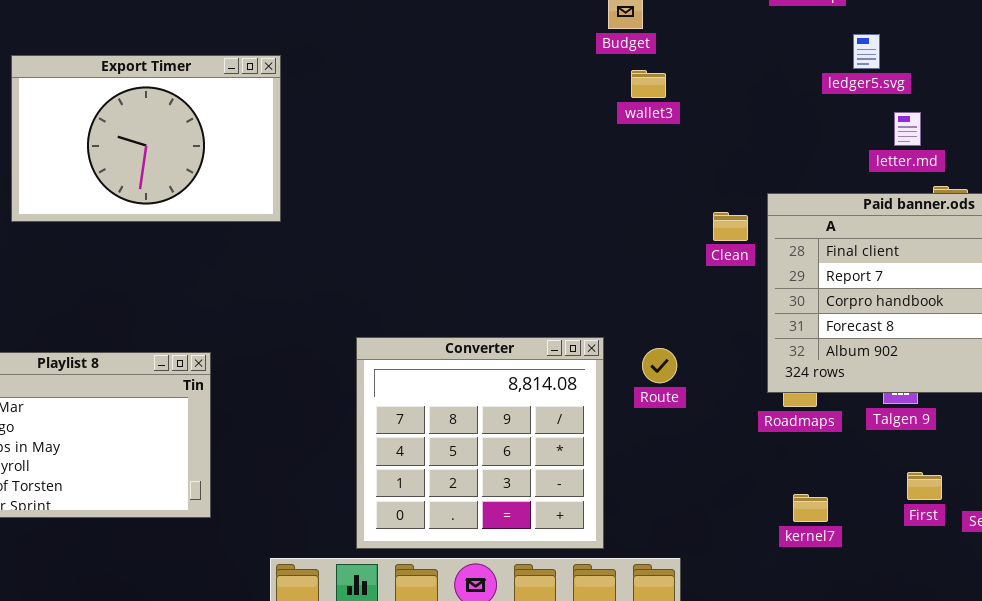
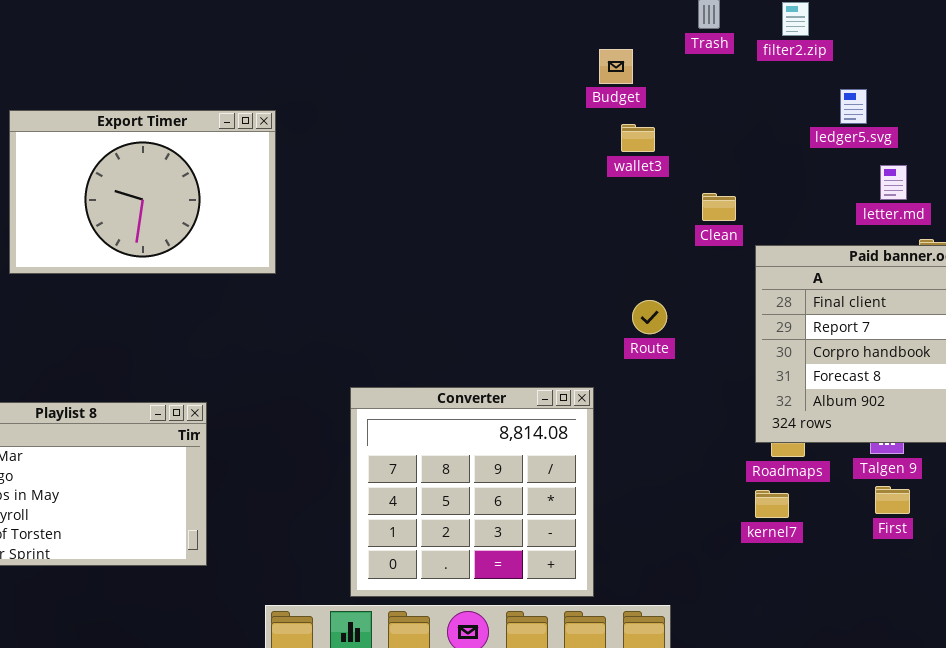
Clean: [713,212,748,241] -> [702,193,736,221], moved
Route: [642,348,677,383] -> [632,300,667,334], moved
First: [907,472,942,500] -> [875,486,910,514], moved
kernel7: [793,494,828,522] -> [755,490,789,518], moved

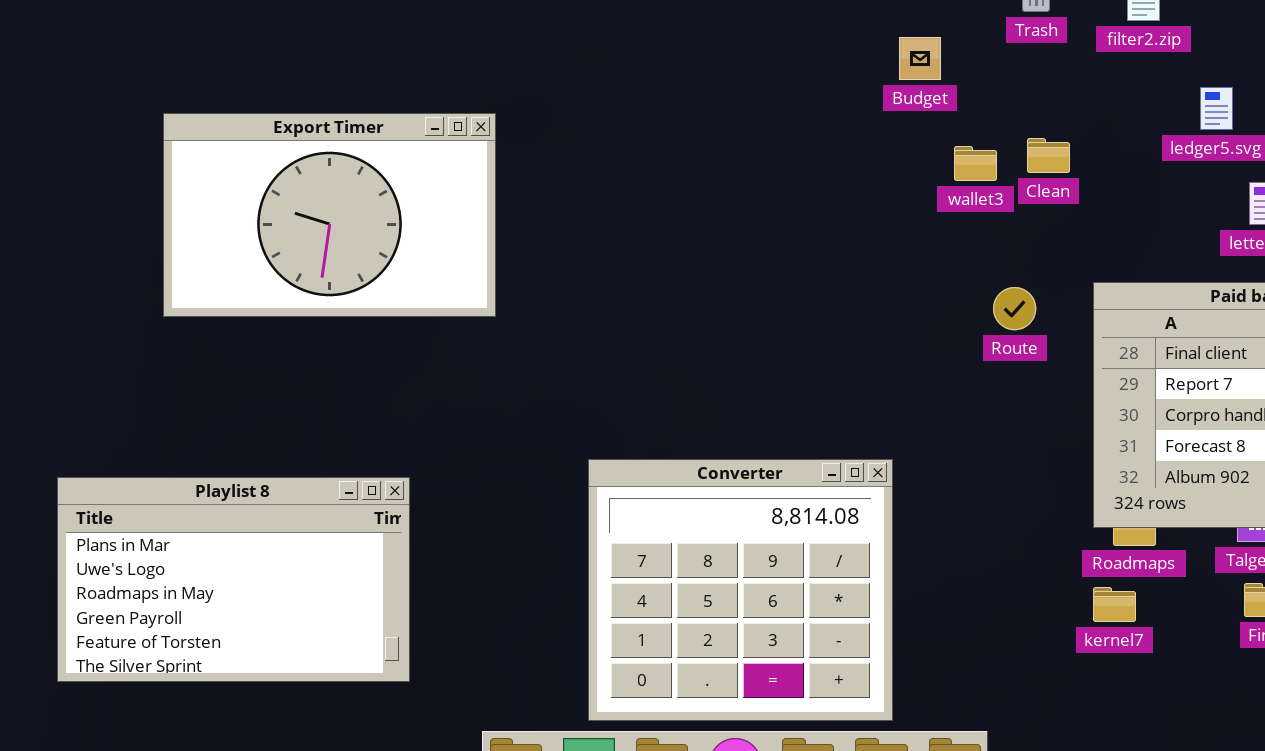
wallet3: [621,124,655,152] -> [954,146,997,181], moved
Clean: [702,193,736,221] -> [1027,138,1070,173], moved
Route: [632,300,667,334] -> [993,287,1036,330], moved

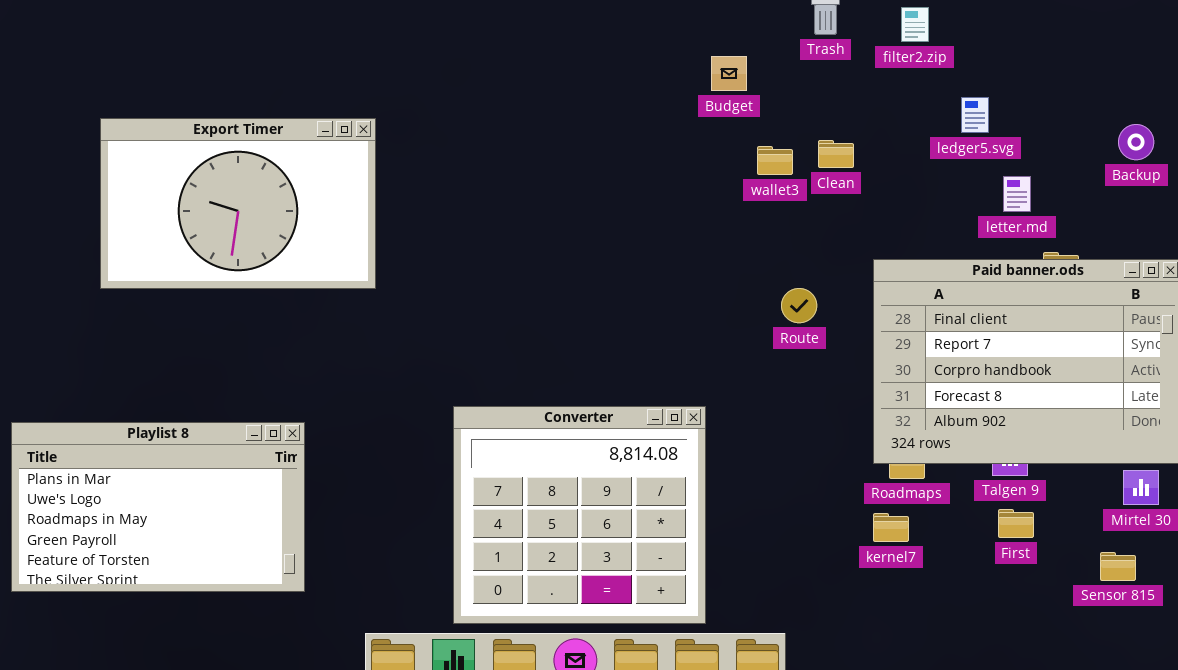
Route: [993,287,1036,330] -> [781,288,817,323], moved

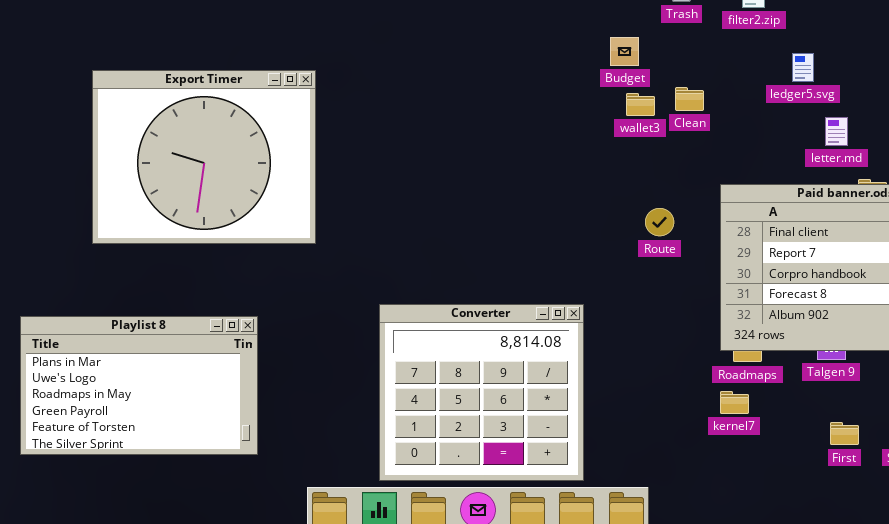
Budget: [711,56,747,91] -> [610,37,639,66], moved
Export Timer: [100,118,376,289] -> [92,70,316,244], resized
First: [998,509,1034,538] -> [830,422,859,445], moved

